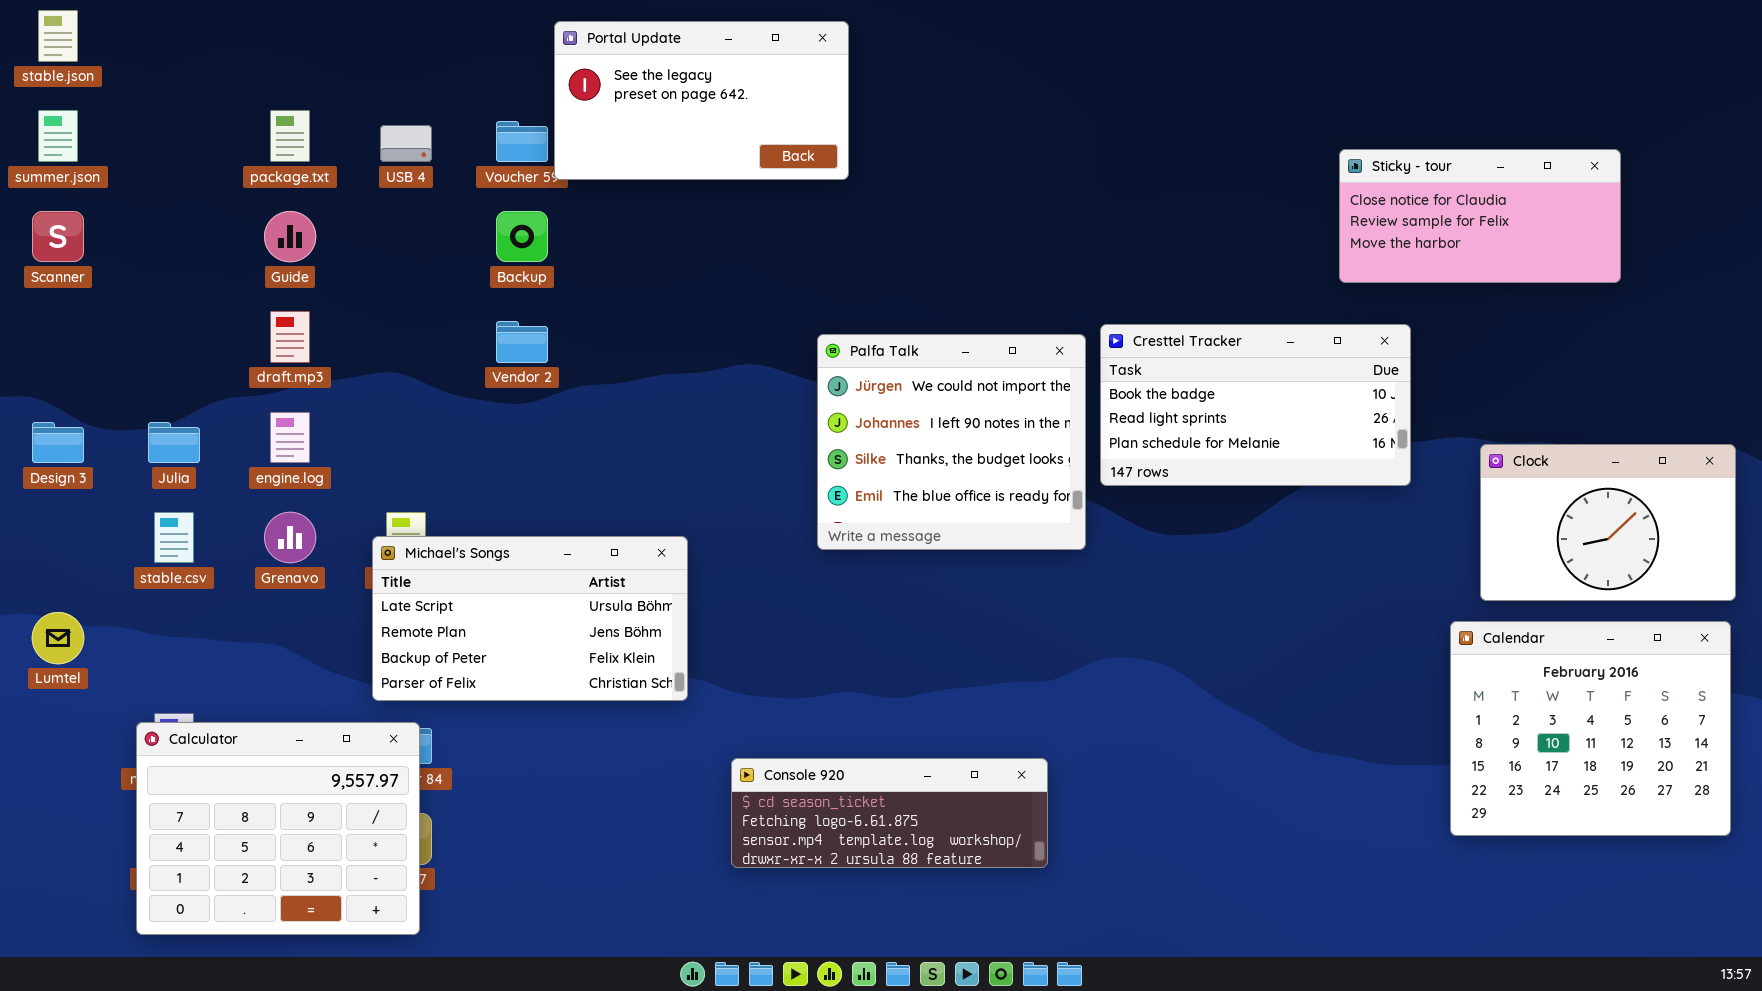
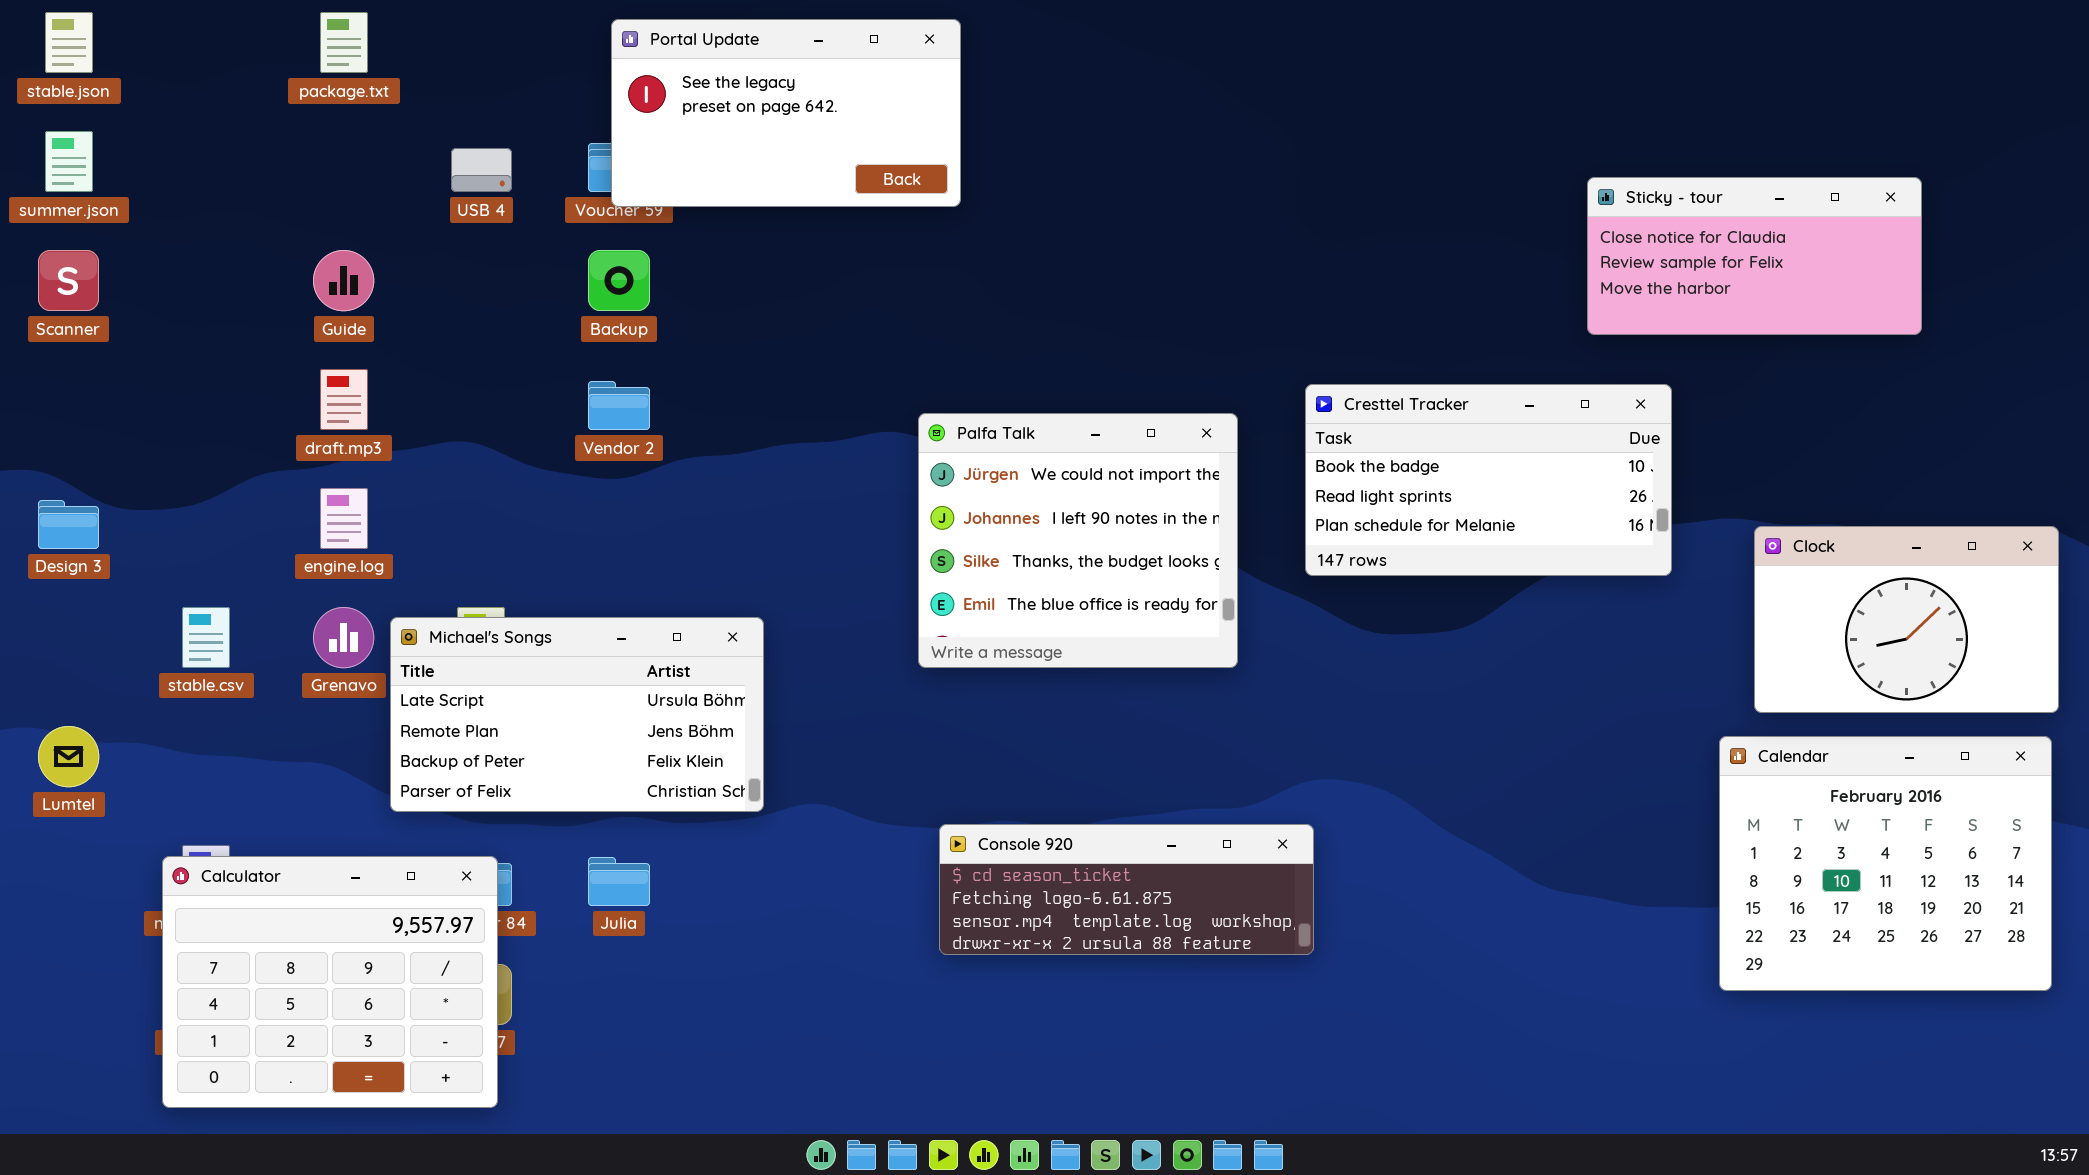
Portal Update: [554,21,849,180] -> [611,19,961,207], moved
package.txt: [270,110,310,162] -> [320,12,368,73], moved
Palfa Talk: [817,334,1086,550] -> [918,413,1238,668], moved
Julia: [148,422,200,463] -> [588,857,650,906], moved
Michael's Songs: [372,536,688,701] -> [390,617,764,812], moved
Console 920: [731,758,1048,868] -> [939,824,1314,955], moved

